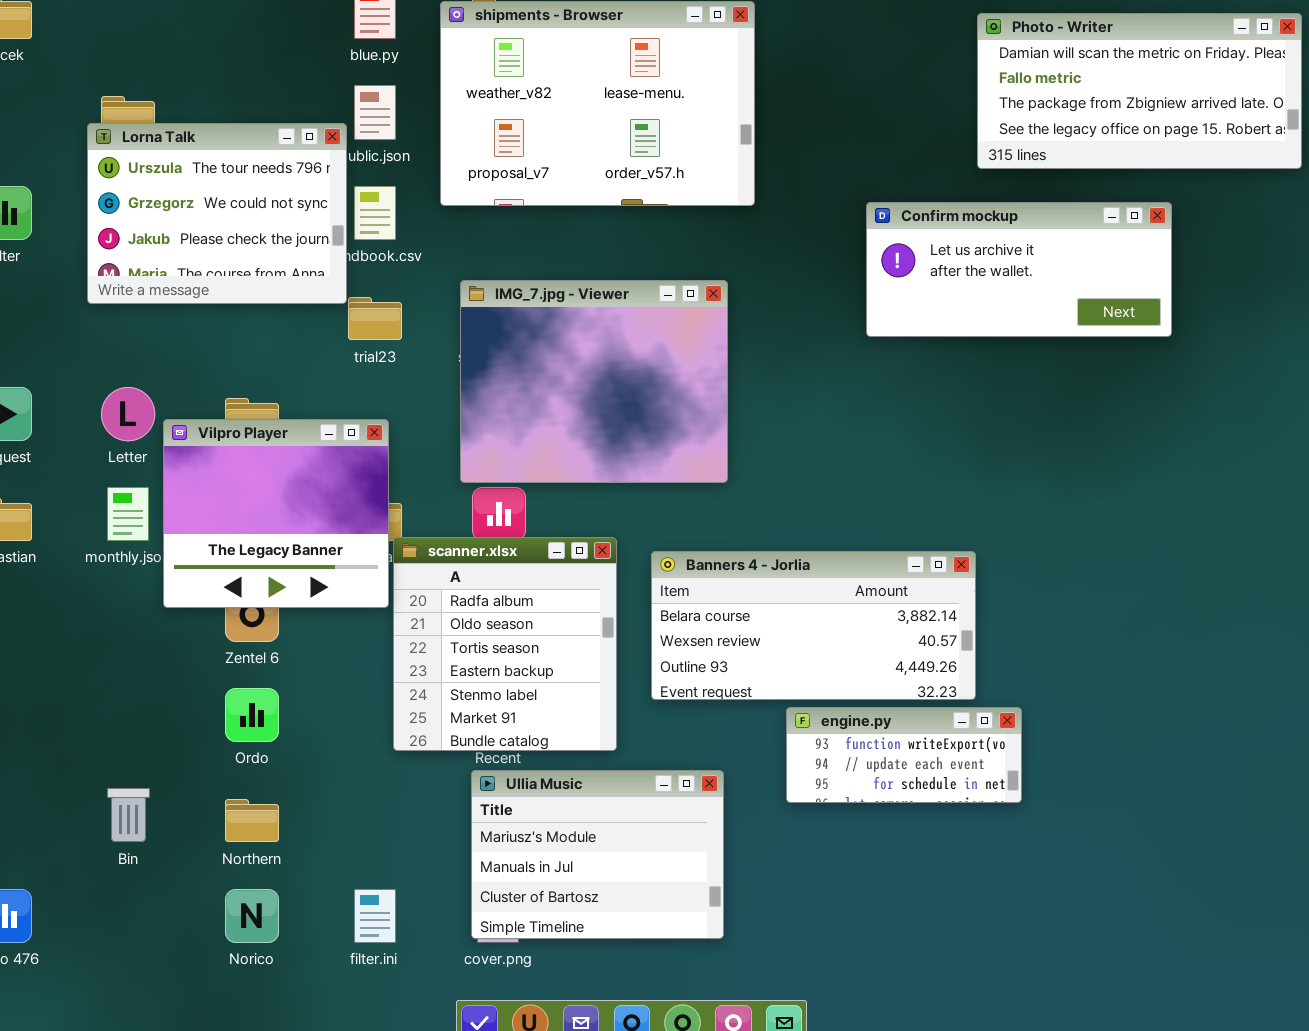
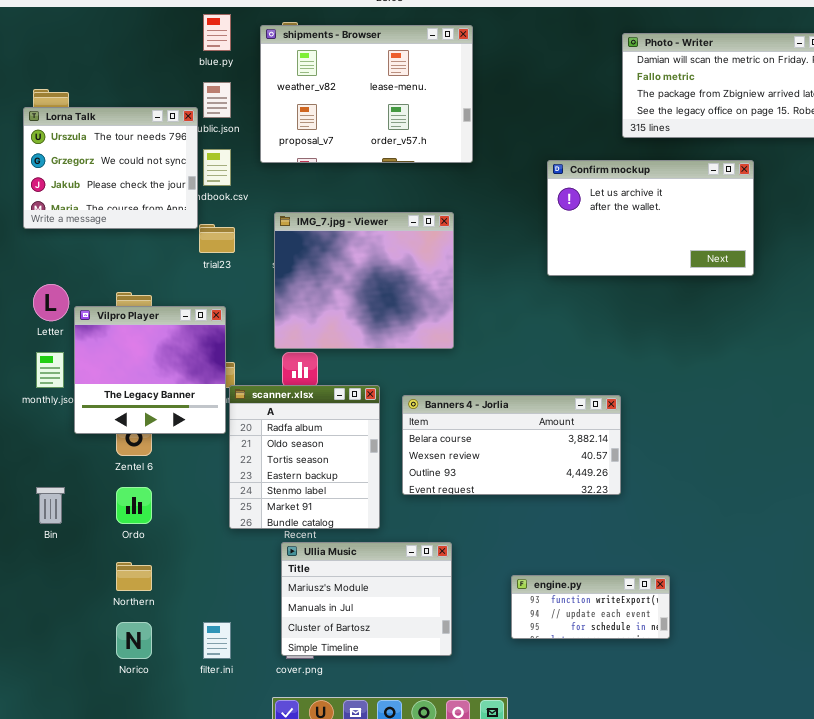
Confirm mockup: [866,202,1172,337] -> [547,160,754,276], resized
engine.py: [786,707,1022,803] -> [511,575,670,639], moved
Bin: [107,788,150,842] -> [36,487,65,524], moved

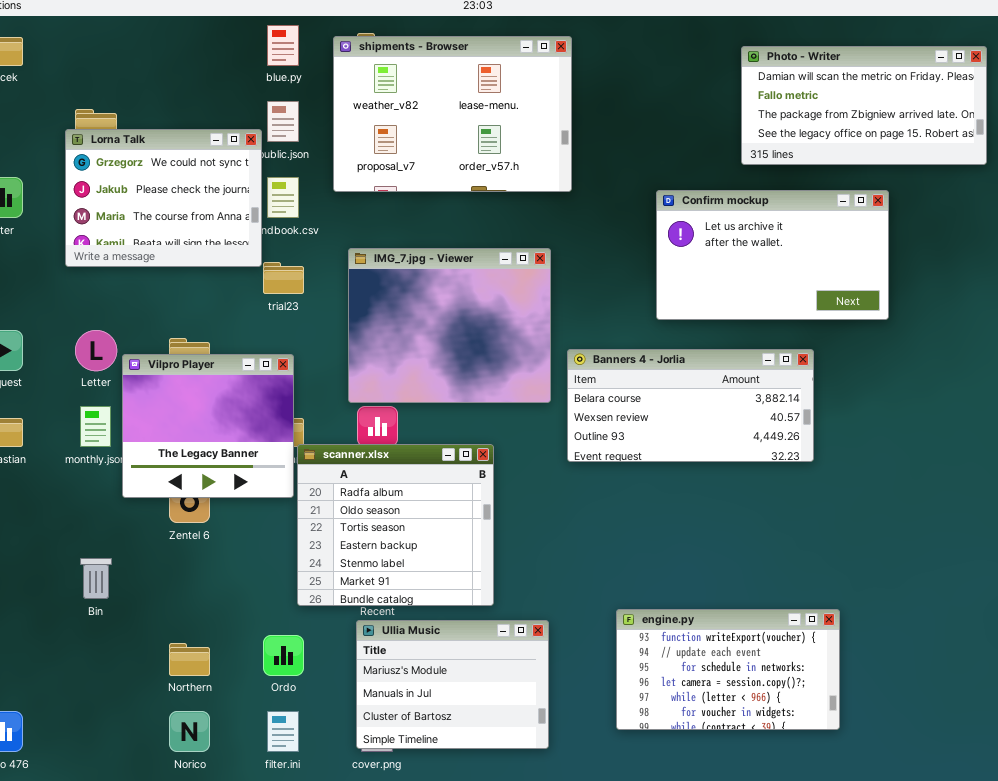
Lorna Talk: [23,107,198,229] -> [65,129,262,267], scrolled down 1 row
scanner.xlsx: [229,385,380,529] -> [297,444,494,606], resized
Banners 4 - Jorlia: [402,395,621,495] -> [567,349,814,462], moved
Ordo: [116,487,152,524] -> [263,635,304,676], moved
engine.py: [511,575,670,639] -> [616,609,840,730], resized

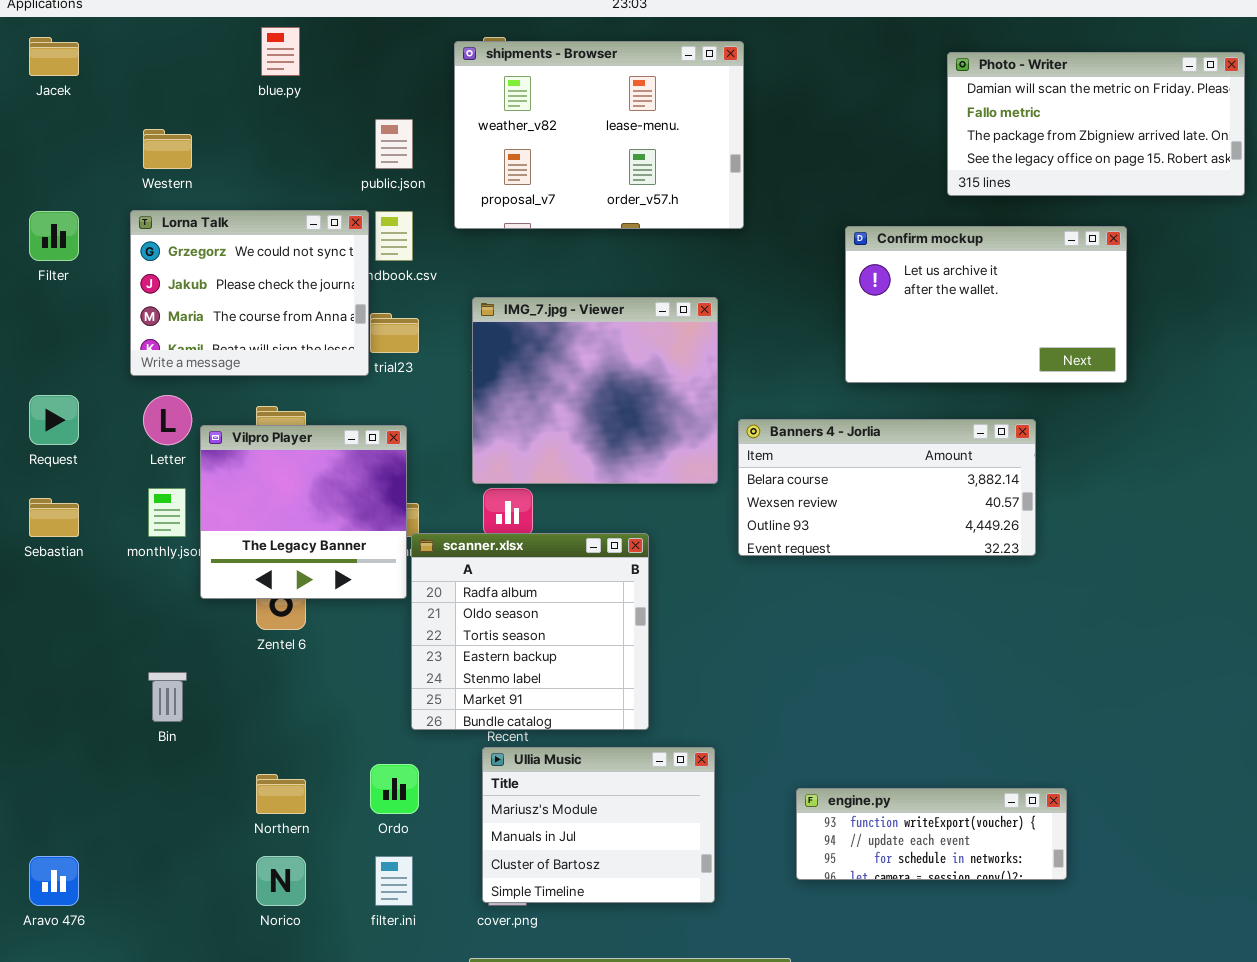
blue.py: [267,25,299,66] -> [261,27,300,76], moved
Lorna Talk: [65,129,262,267] -> [130,210,369,376], moved
engine.py: [616,609,840,730] -> [796,788,1067,880], resized

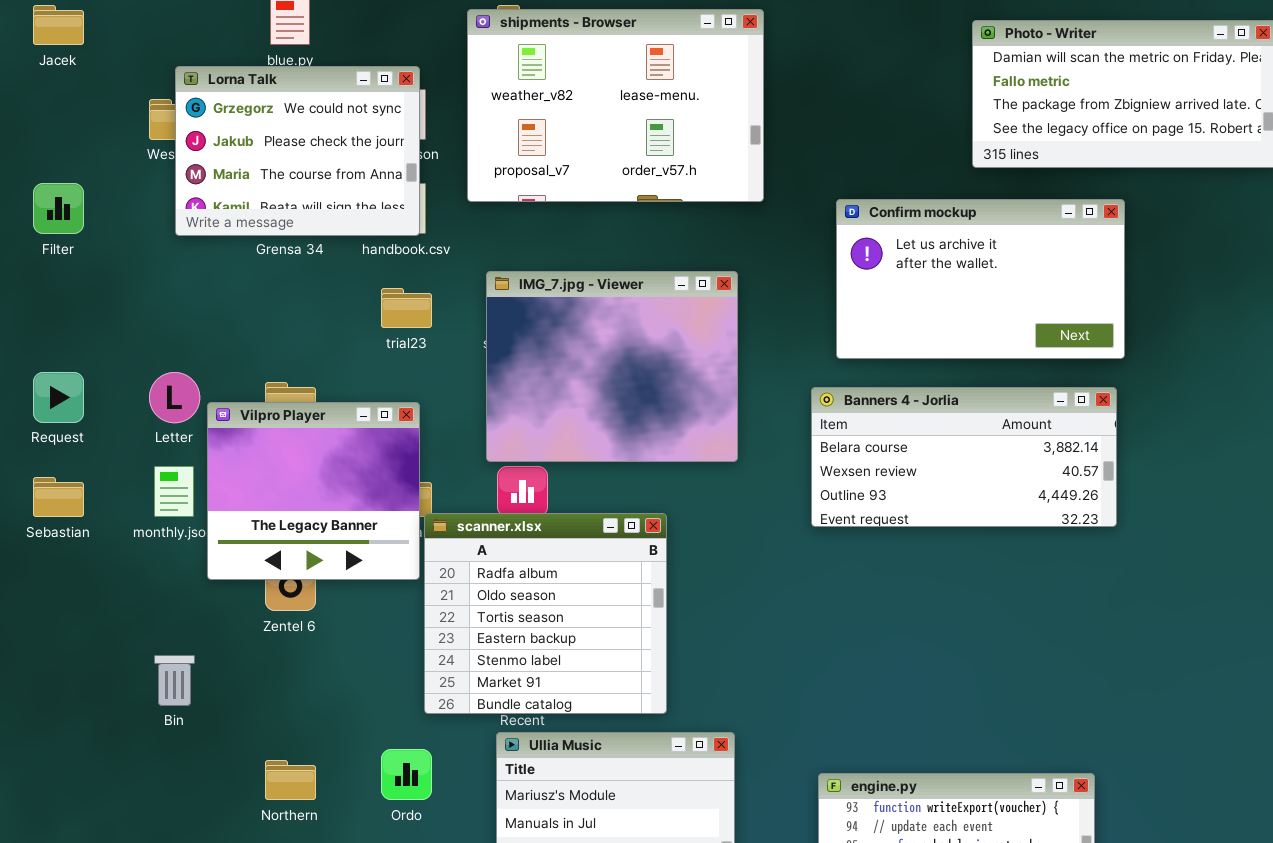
Lorna Talk: [130,210,369,376] -> [175,66,420,236], moved
Confirm mockup: [845,226,1127,383] -> [836,199,1125,359], moved
Banners 4 - Jorlia: [738,419,1036,556] -> [811,387,1117,527], moved

